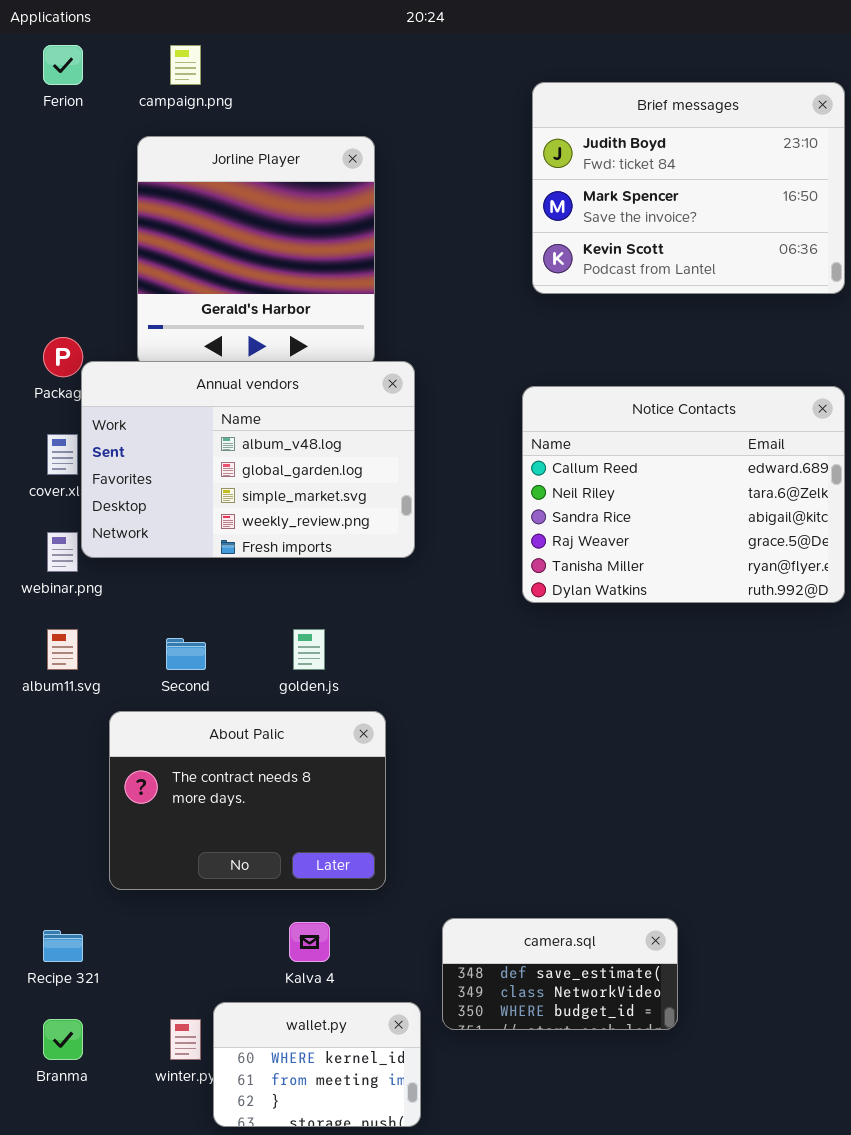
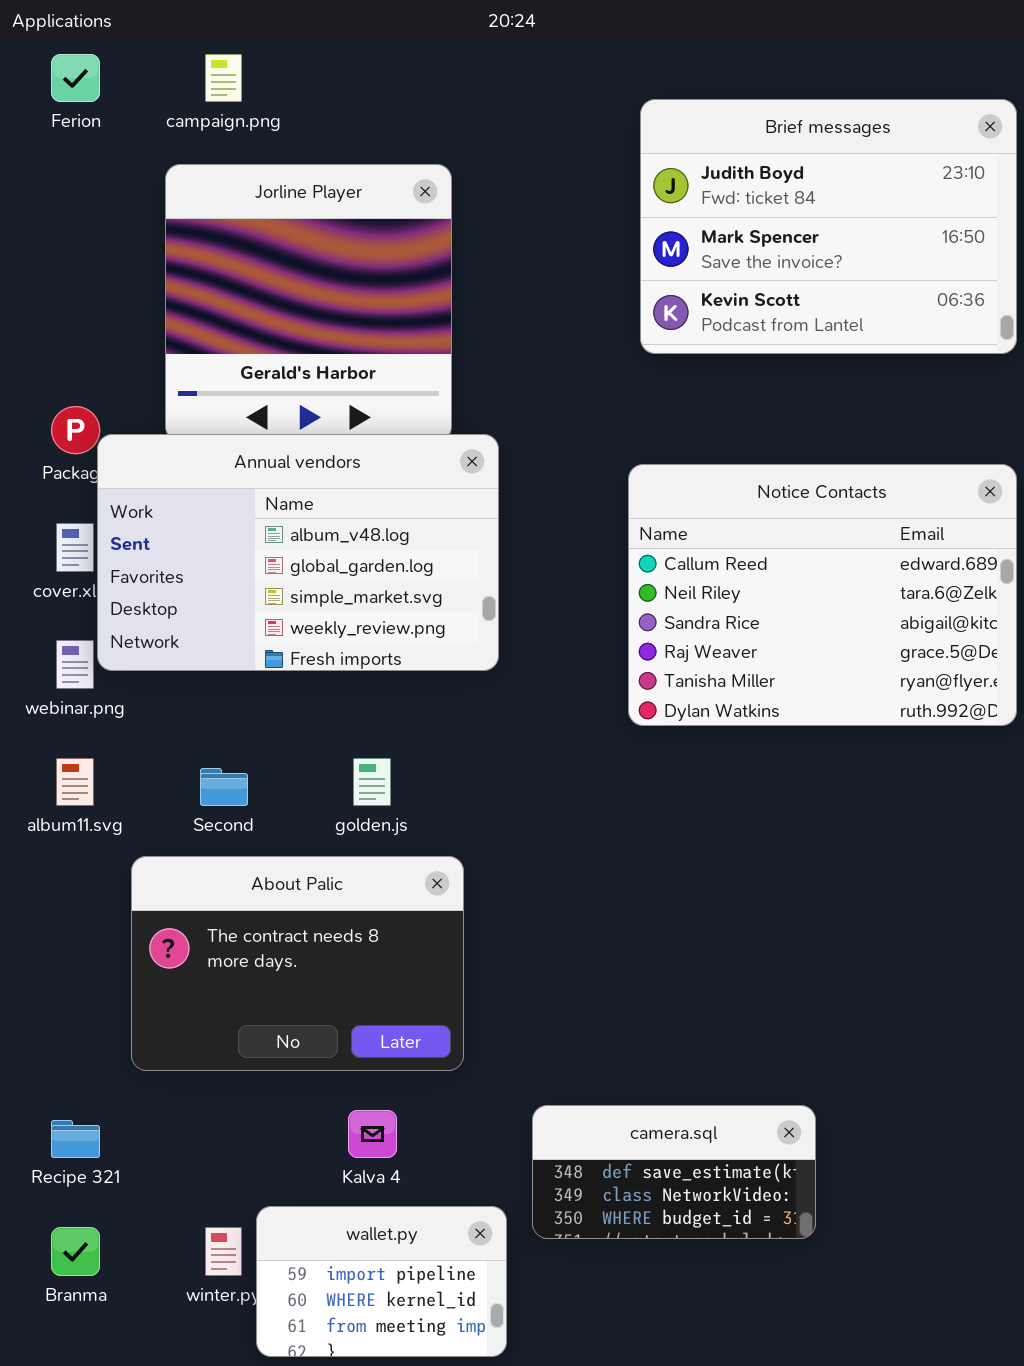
wallet.py: [213,1002,421,1127] -> [256,1206,507,1357], scrolled up 1 row

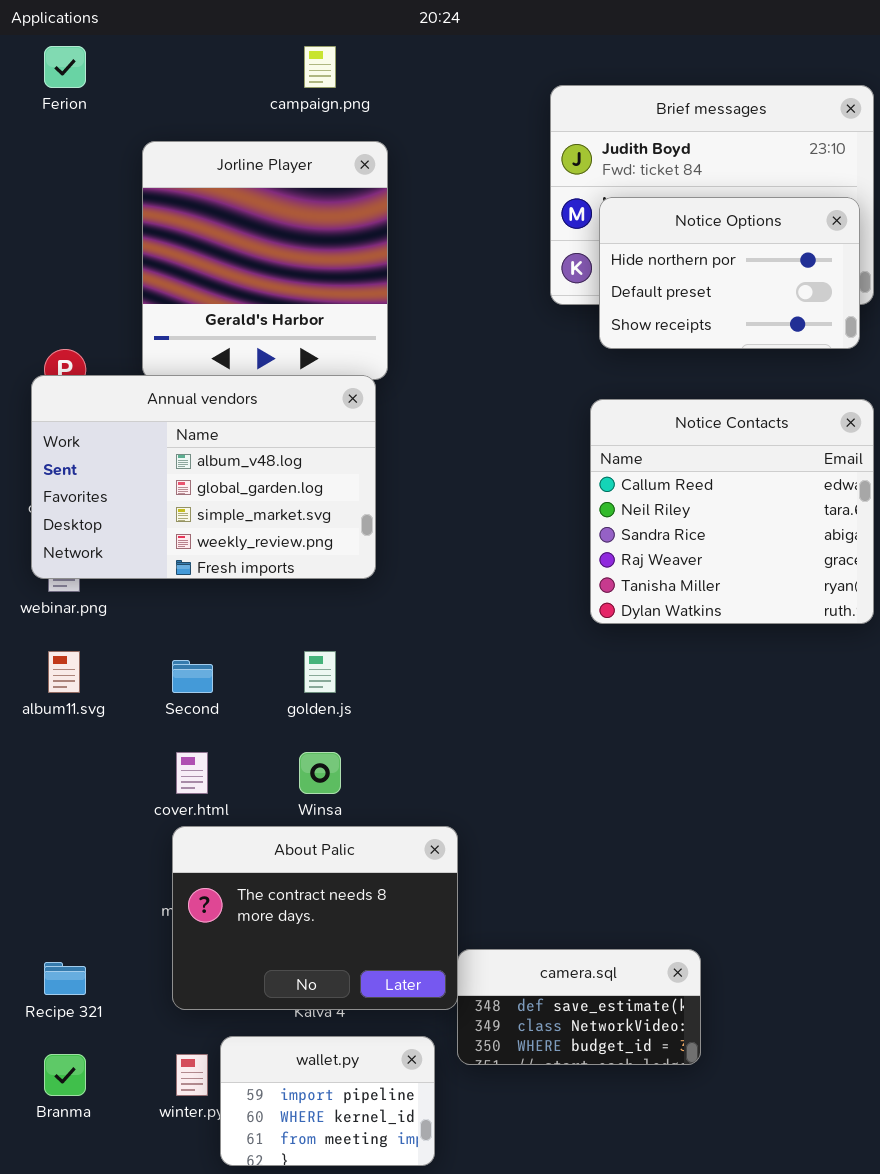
campaign.png: [205,54,242,102] -> [304,46,336,88], moved
Notice Options: none -> [599,197,860,349], opened
Annual vendors: [97,434,499,671] -> [31,375,376,579], moved
Notice Contacts: [628,464,1017,726] -> [590,399,874,624], resized
About Palic: [131,856,464,1071] -> [172,826,458,1010], moved

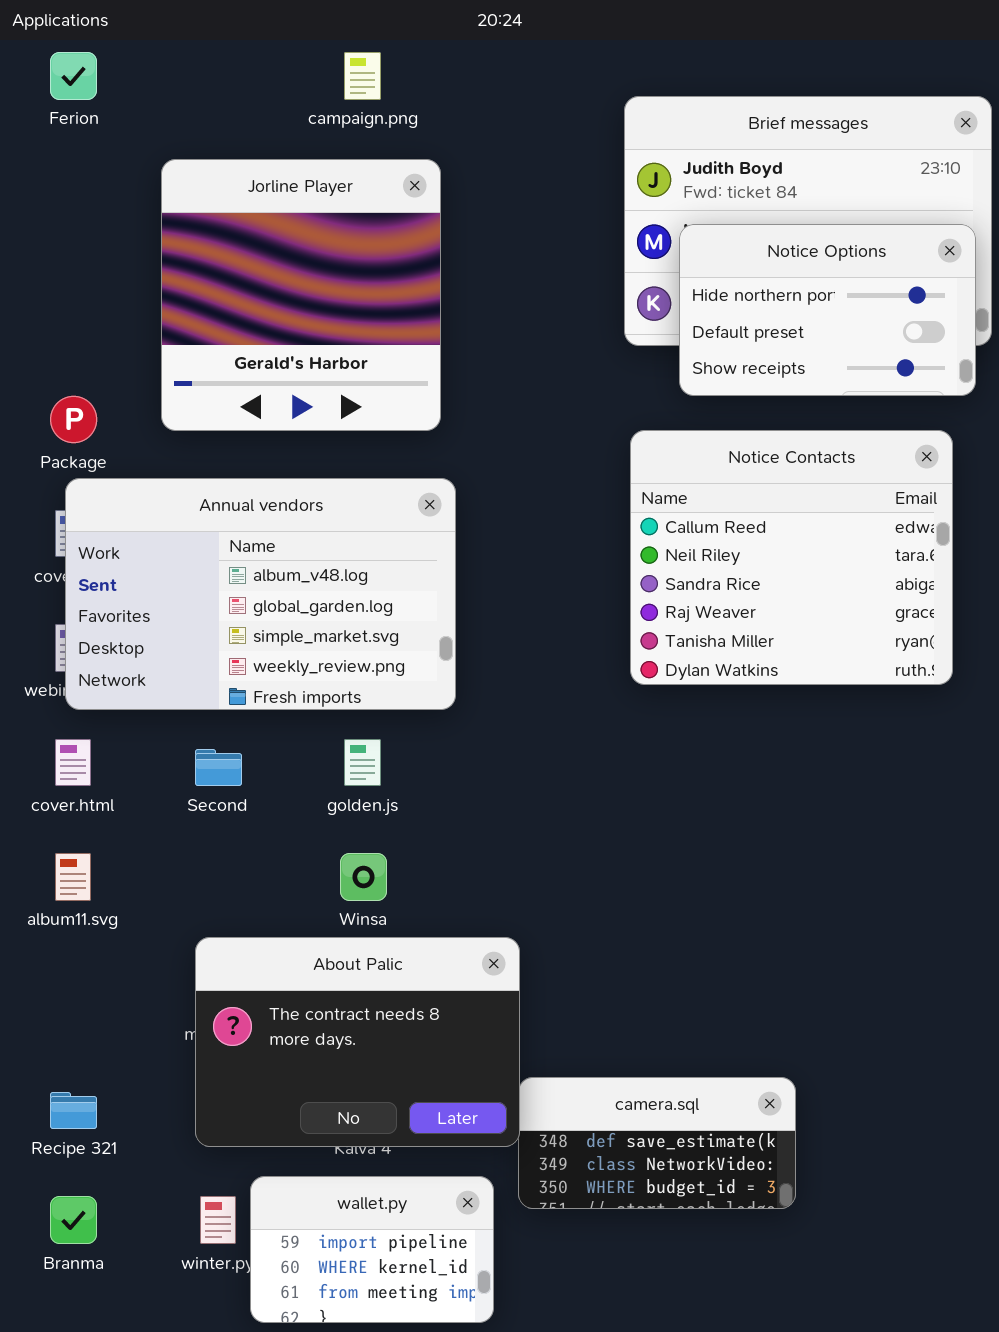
Annual vendors: [31,375,376,579] -> [65,478,456,710], moved
Notice Contacts: [590,399,874,624] -> [630,430,953,685], moved
album11.svg: [48,651,80,693] -> [55,853,91,901], moved
cover.html: [176,752,208,794] -> [55,739,91,786], moved

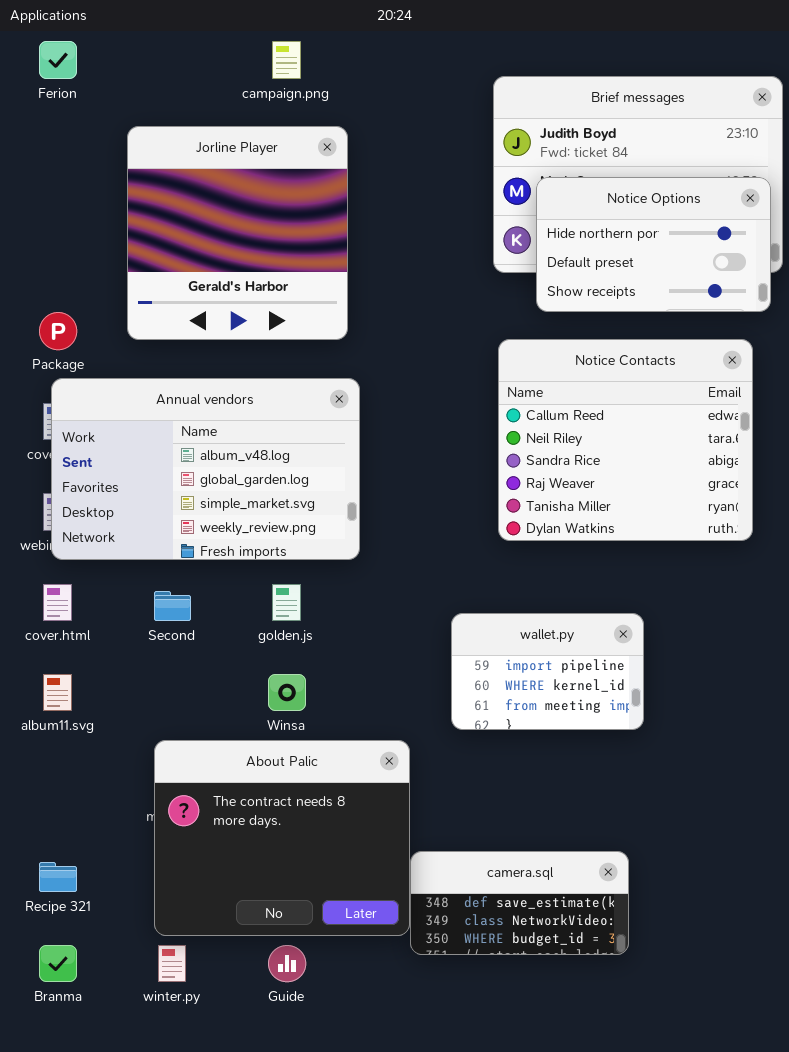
About Palic: [195,937,520,1147] -> [154,740,410,936], resized
wallet.py: [250,1176,494,1323] -> [451,613,644,730], moved

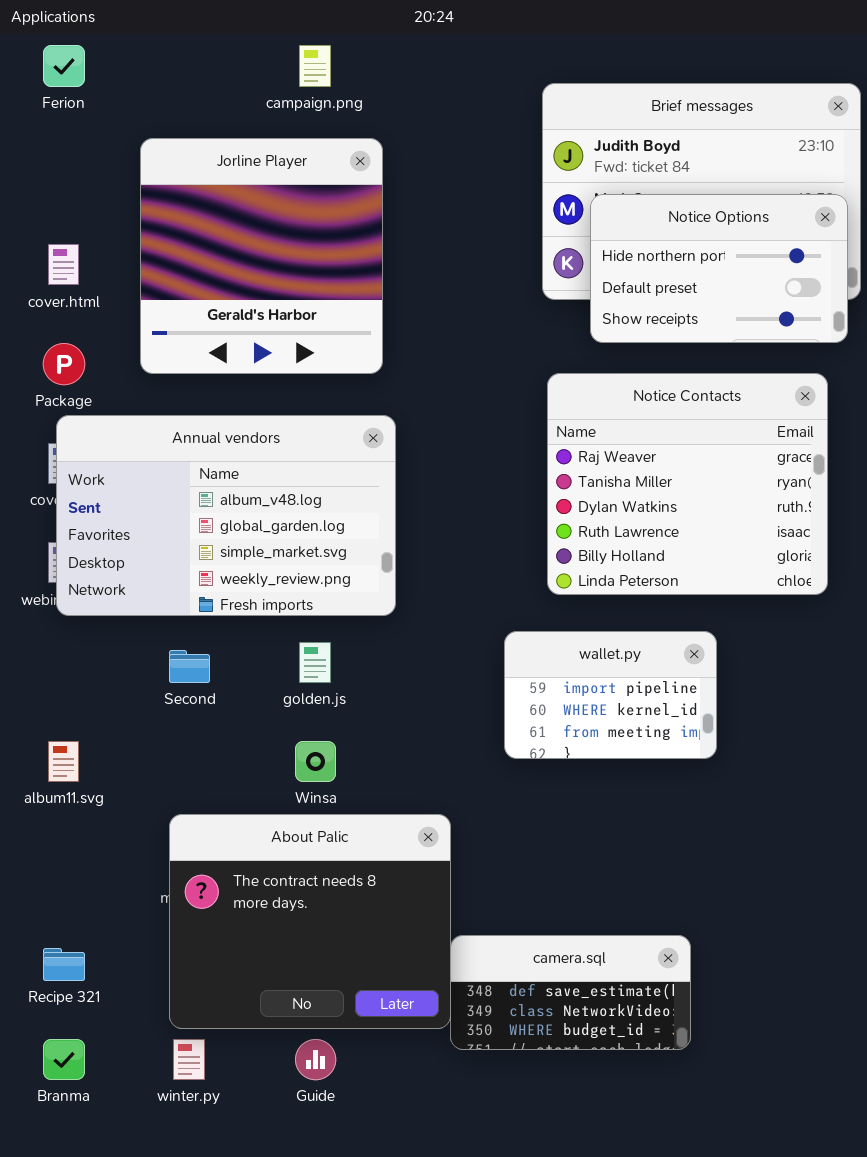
Notice Contacts: [498,339,753,541] -> [547,373,828,595], scrolled down 3 rows
cover.html: [43,584,72,621] -> [48,244,79,285], moved
wallet.py: [451,613,644,730] -> [504,631,717,759], moved

